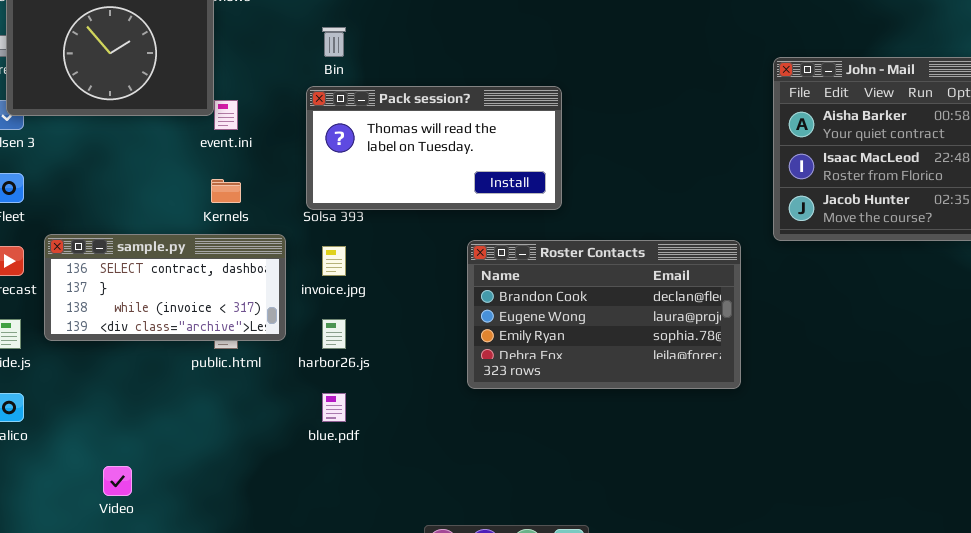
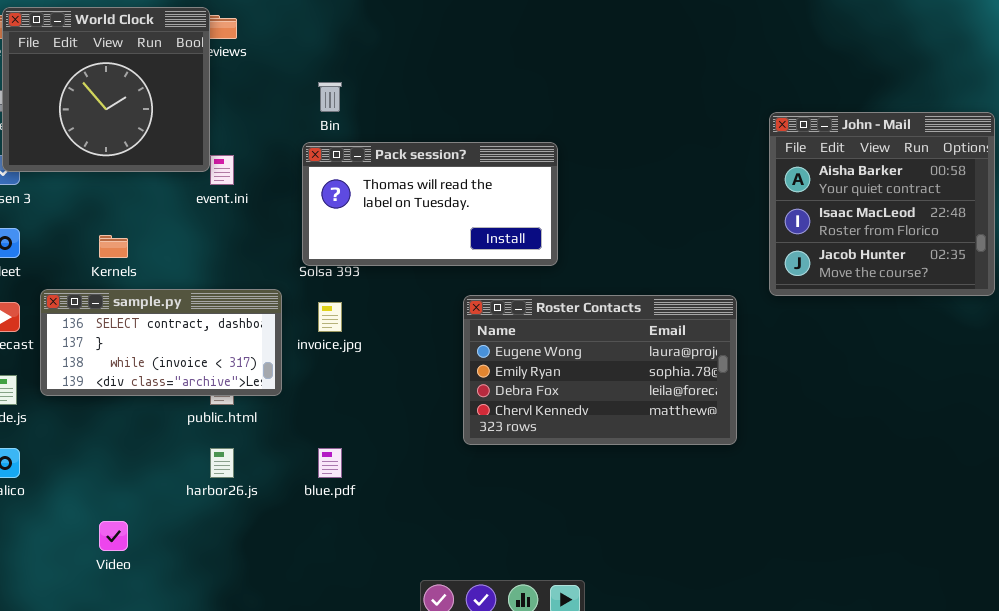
Kernels: [211,179,241,203] -> [99,235,128,258], moved
Roster Contacts: [467,240,741,389] -> [463,295,737,445], scrolled down 1 row
harbor26.js: [322,319,346,349] -> [210,448,234,478], moved

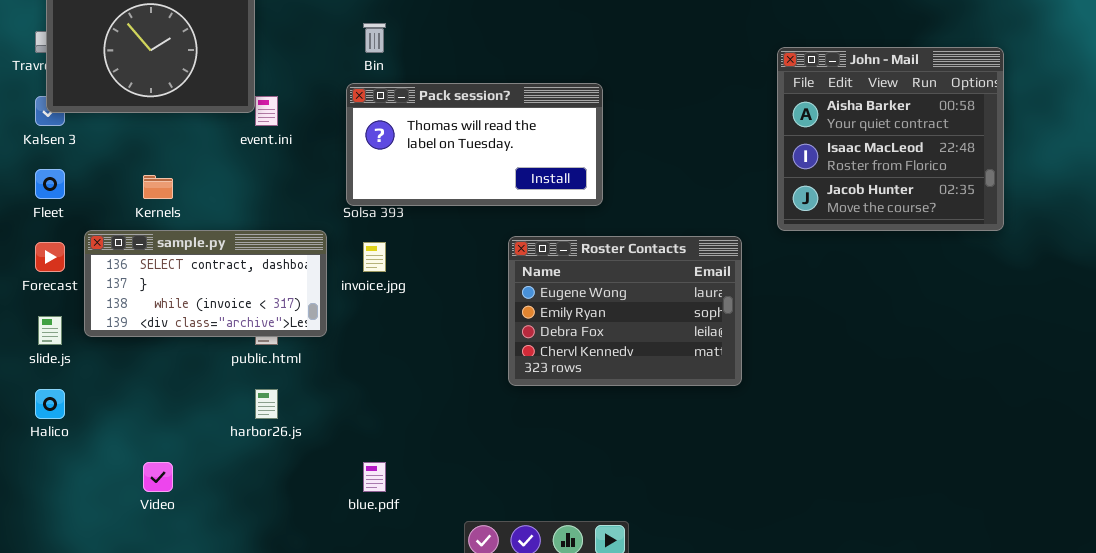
John - Mail: [769,112,995,296] -> [777,47,1004,231], moved
Roster Contacts: [463,295,737,445] -> [508,236,742,386], resized
blue.pdf: [318,448,342,478] -> [363,462,386,492], moved

